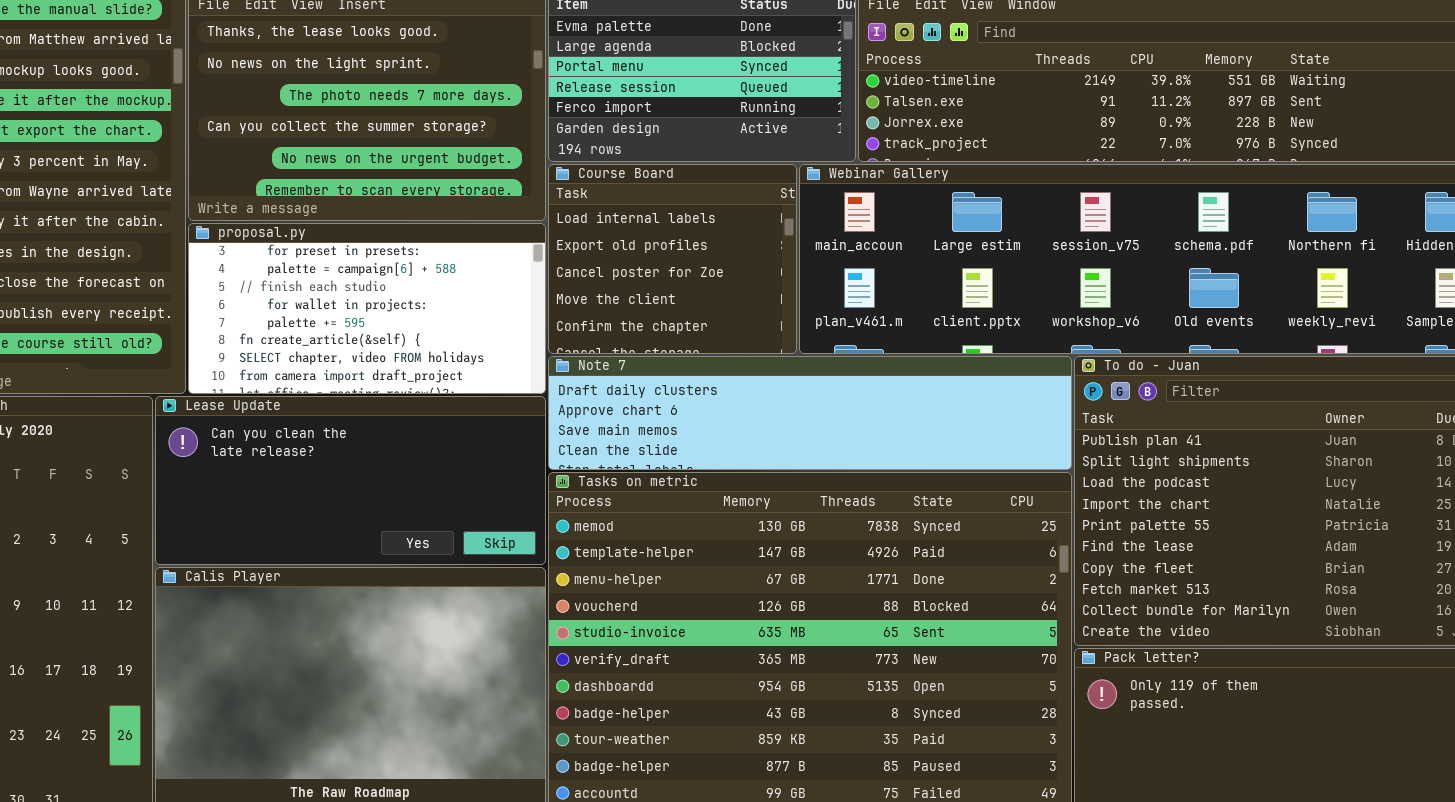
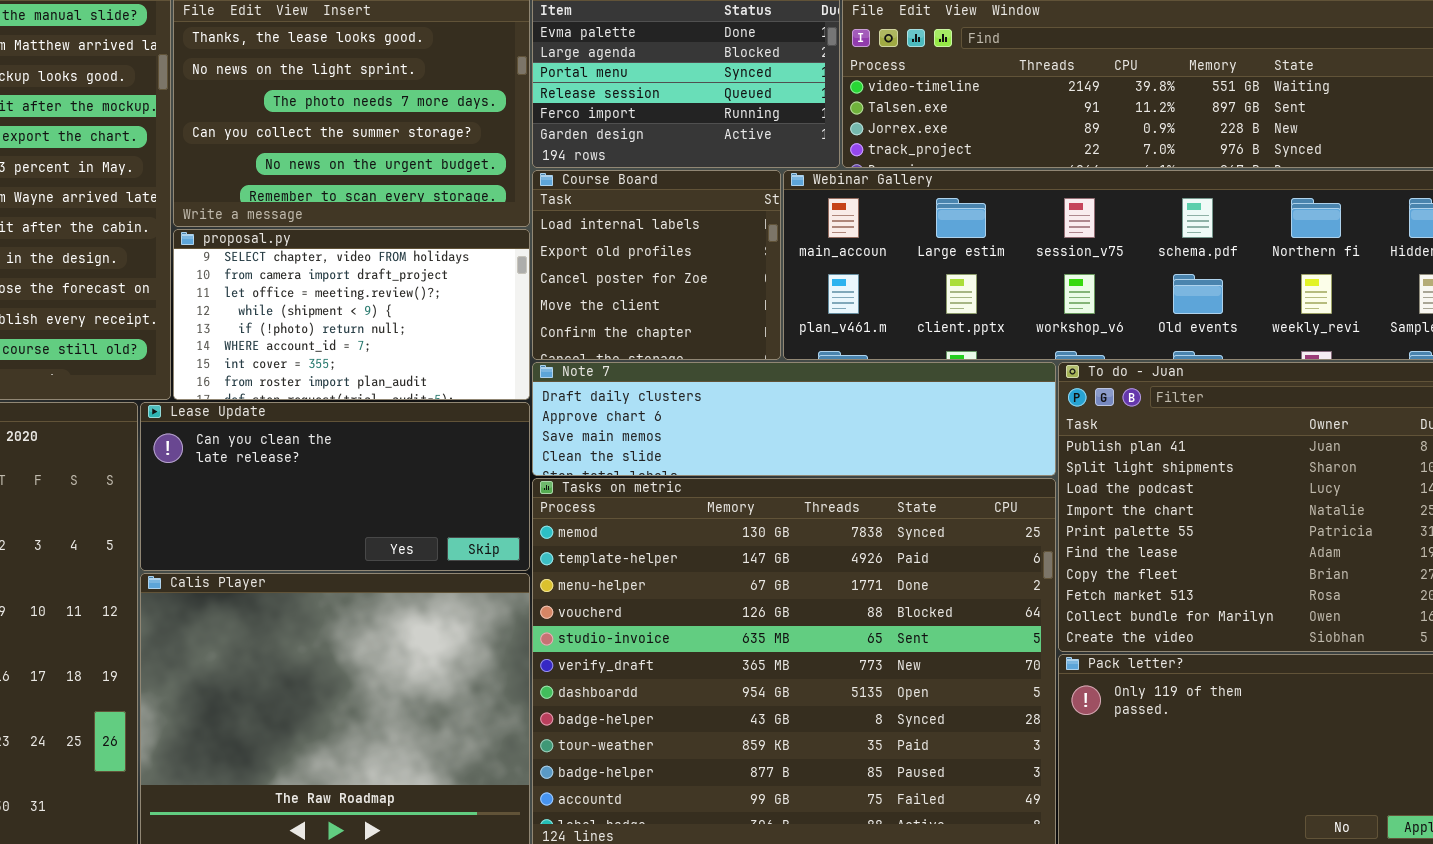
proposal.py: [188,223,546,394] -> [173,229,530,400], scrolled down 6 rows

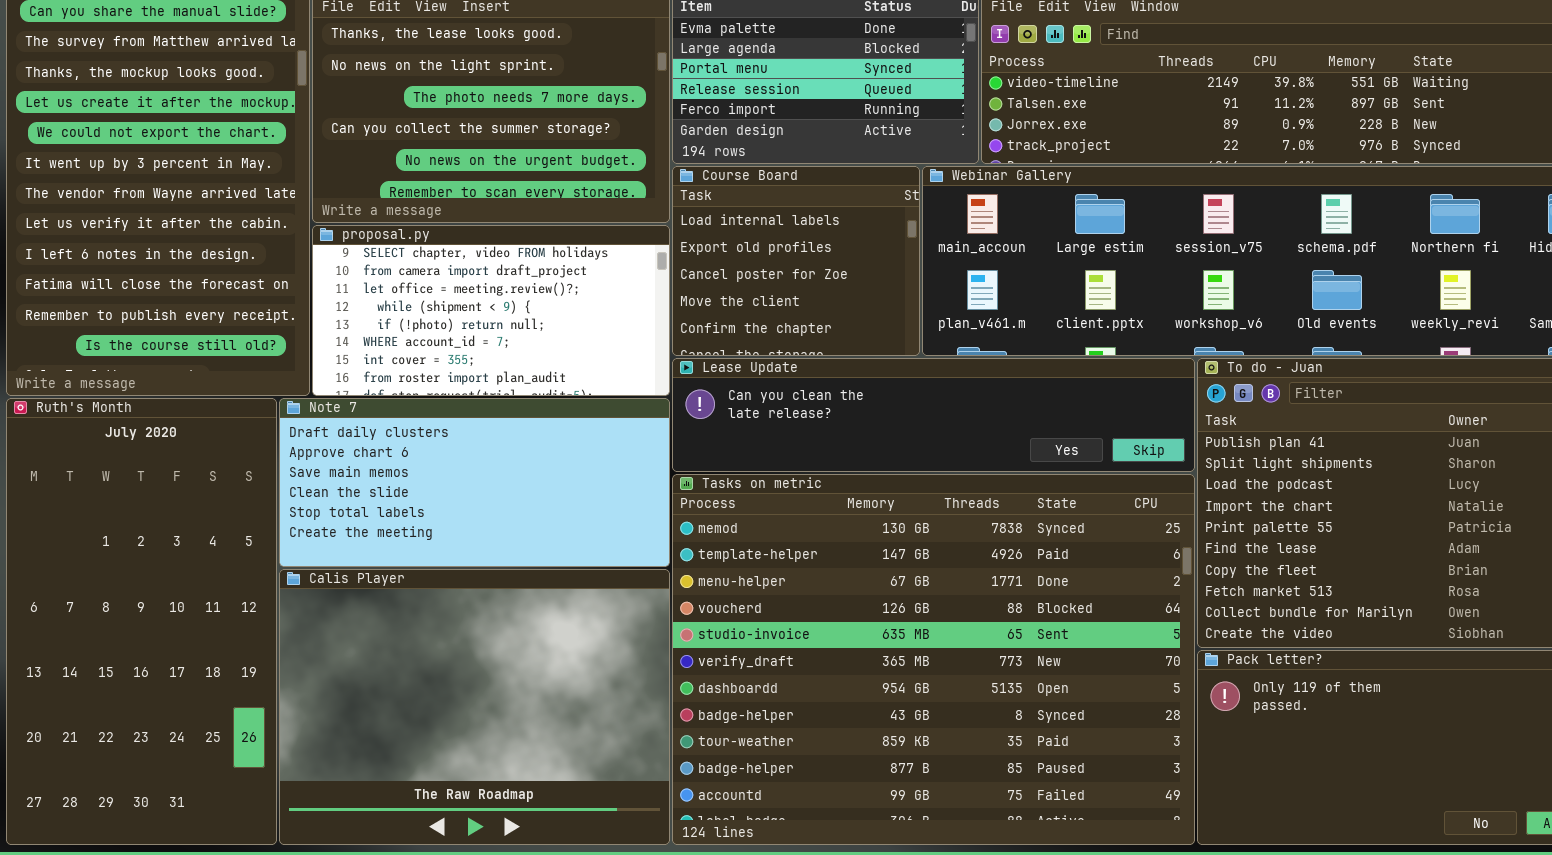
Note 7: [532,362,1056,476] -> [279,398,670,567], moved, resized
Lease Update: [140,402,530,571] -> [672,358,1195,472], moved, resized

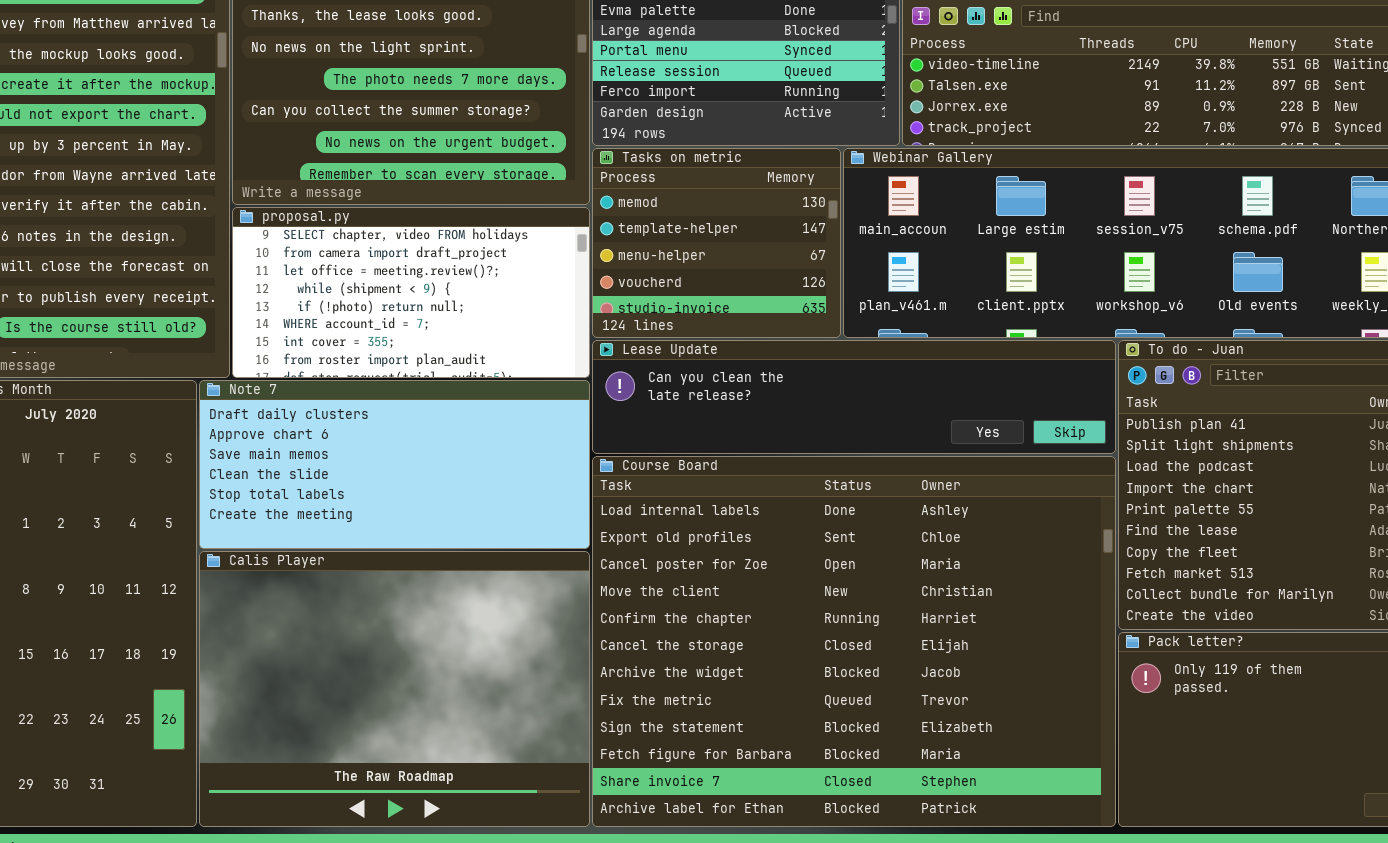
Course Board: [672,166,920,356] -> [592,456,1116,827], moved, resized
Tasks on metric: [672,474,1195,845] -> [592,148,841,338], moved, resized

